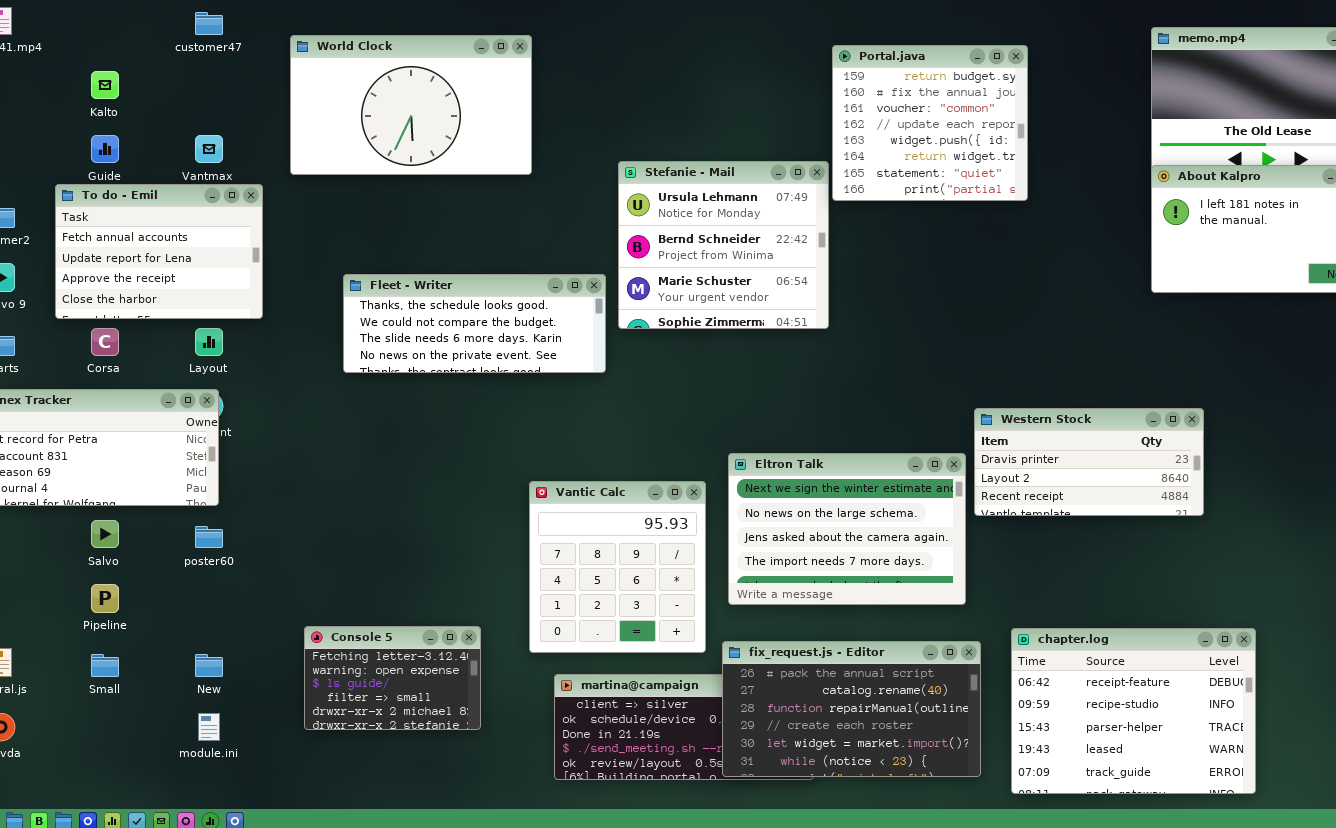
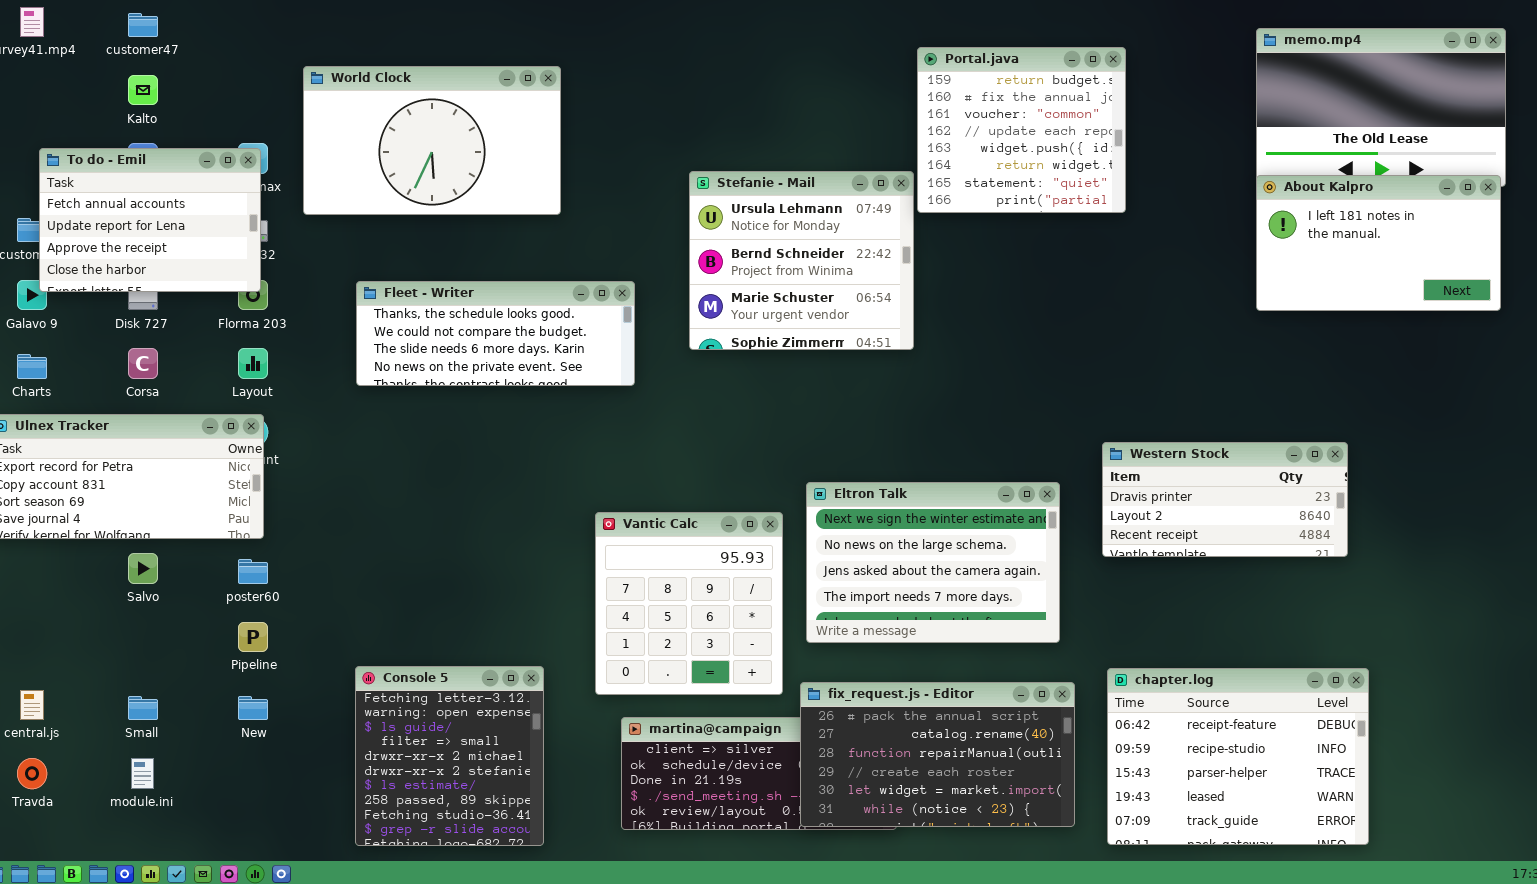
customer47: [195,12,223,35] -> [128,13,158,37], moved
World Clock: [290,35,532,175] -> [303,66,561,215], moved
To do - Emil: [55,184,263,319] -> [39,148,261,292], moved
Fleet - Writer: [343,274,606,373] -> [356,281,635,386], moved
Western Stock: [974,408,1204,516] -> [1102,442,1348,557], moved
Pipeline: [91,584,119,613] -> [238,622,268,652], moved
Console 5: [304,626,481,730] -> [355,666,544,846], resized
module.ini: [198,713,220,741] -> [131,758,154,789], moved

